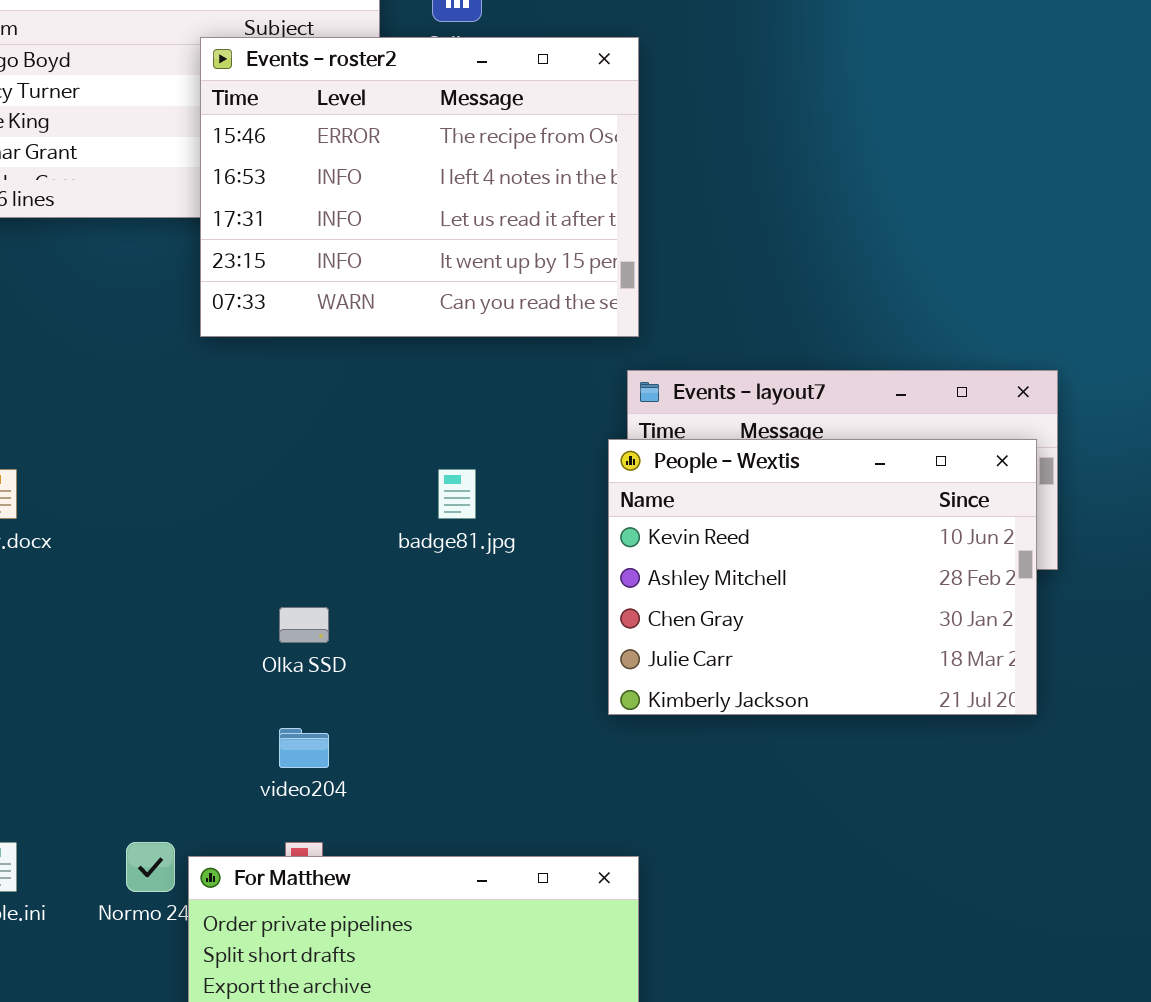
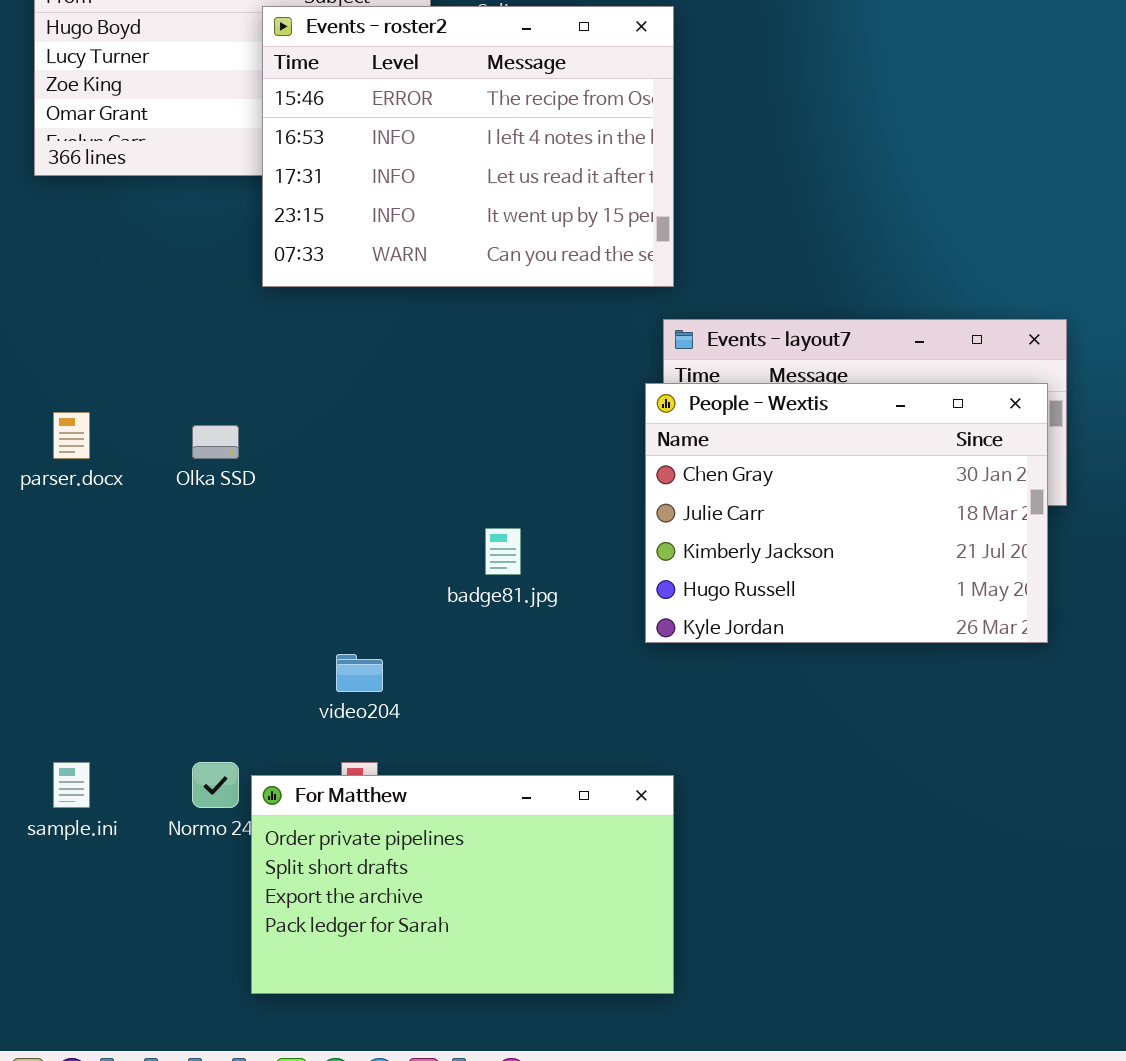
People - Wextis: [608,439,1037,715] -> [645,383,1048,643], scrolled down 2 rows
badge81.jpg: [438,469,476,519] -> [485,528,521,575], moved
Olka SSD: [279,607,329,643] -> [192,425,239,459], moved

